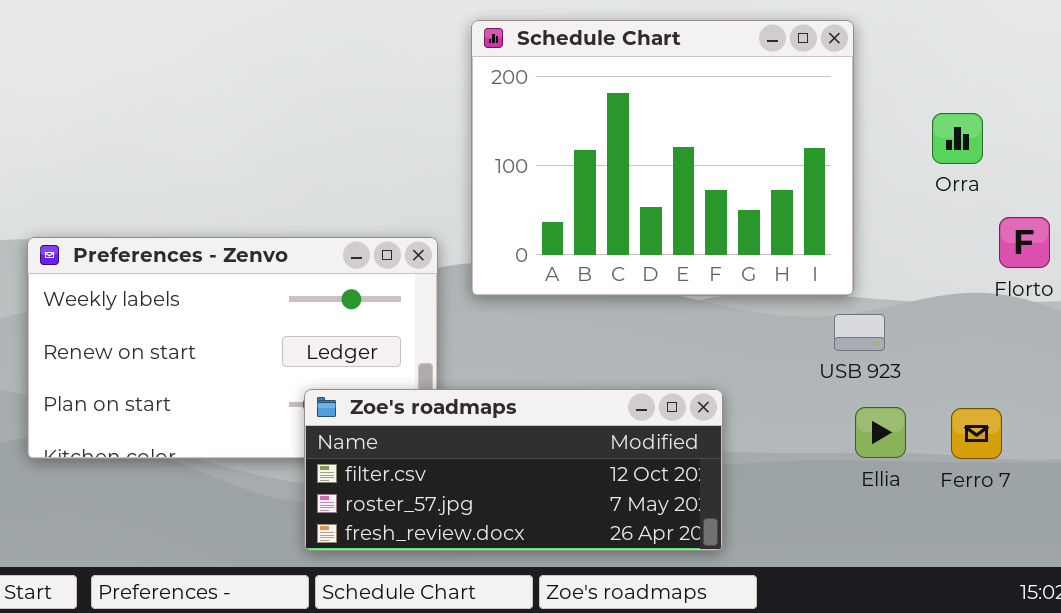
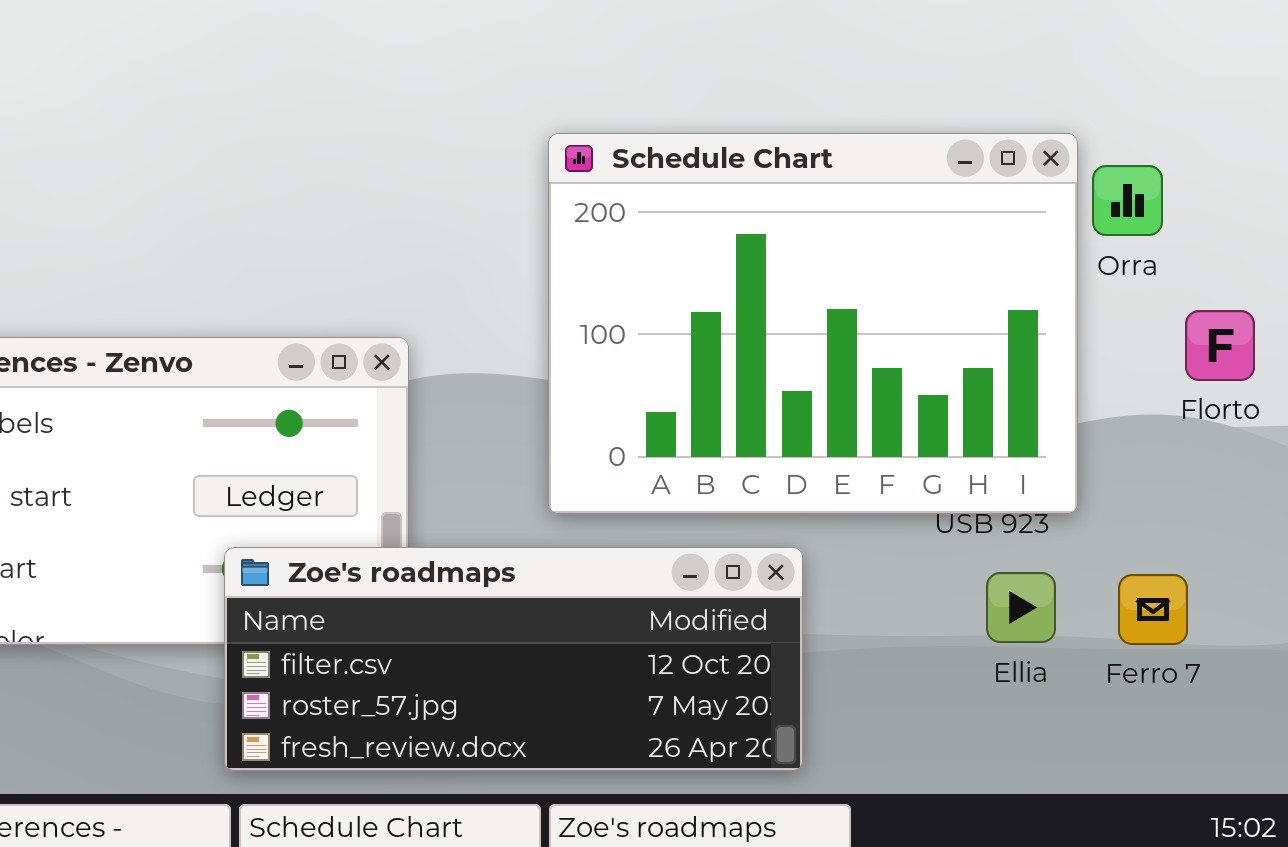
Schedule Chart: [471,20,854,296] -> [548,133,1078,514], moved

